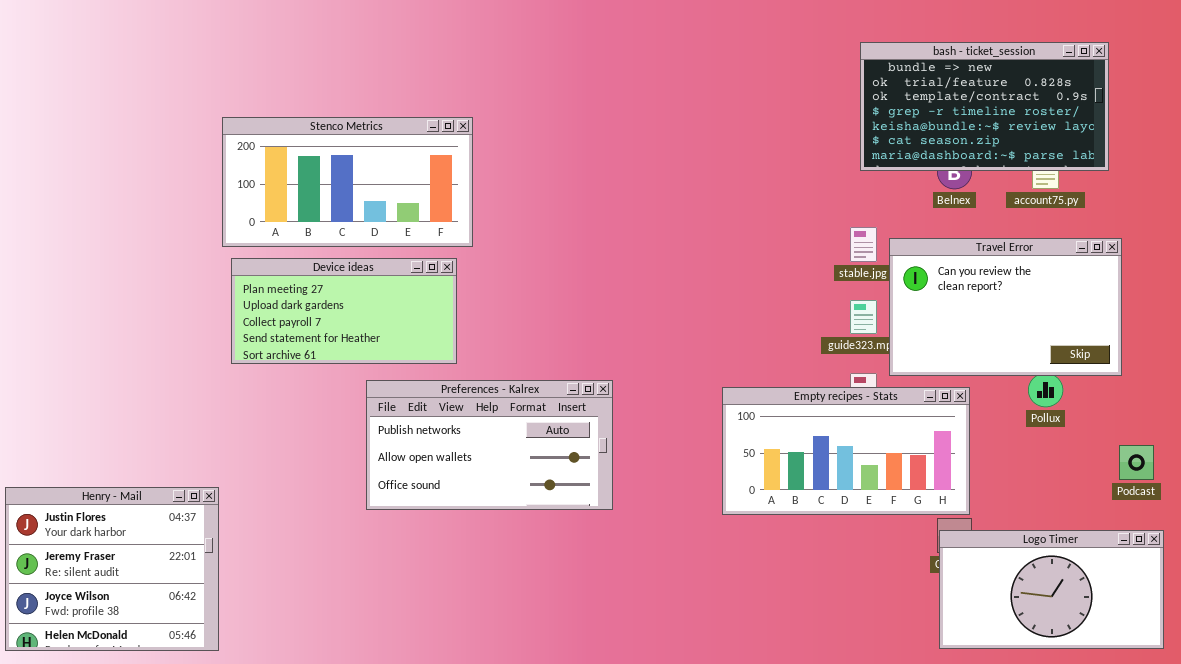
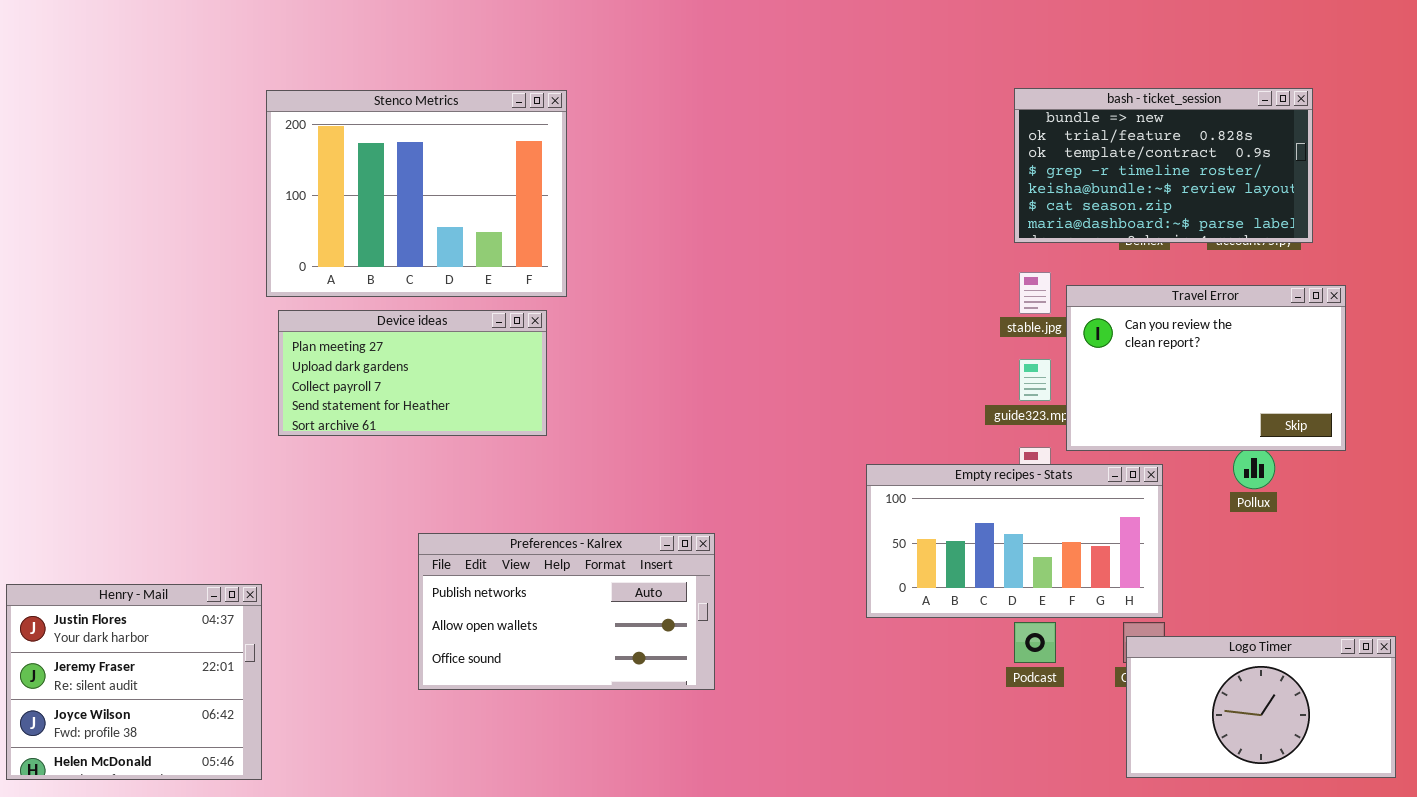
bash - ticket_session: [860,42,1109,171] -> [1014,88,1313,243], moved
Stenco Metrics: [222,117,473,247] -> [266,90,567,297], resized
Preferences - Kalrex: [366,380,613,510] -> [418,533,715,690], moved
Podcast: [1119,445,1154,480] -> [1014,622,1056,663], moved

